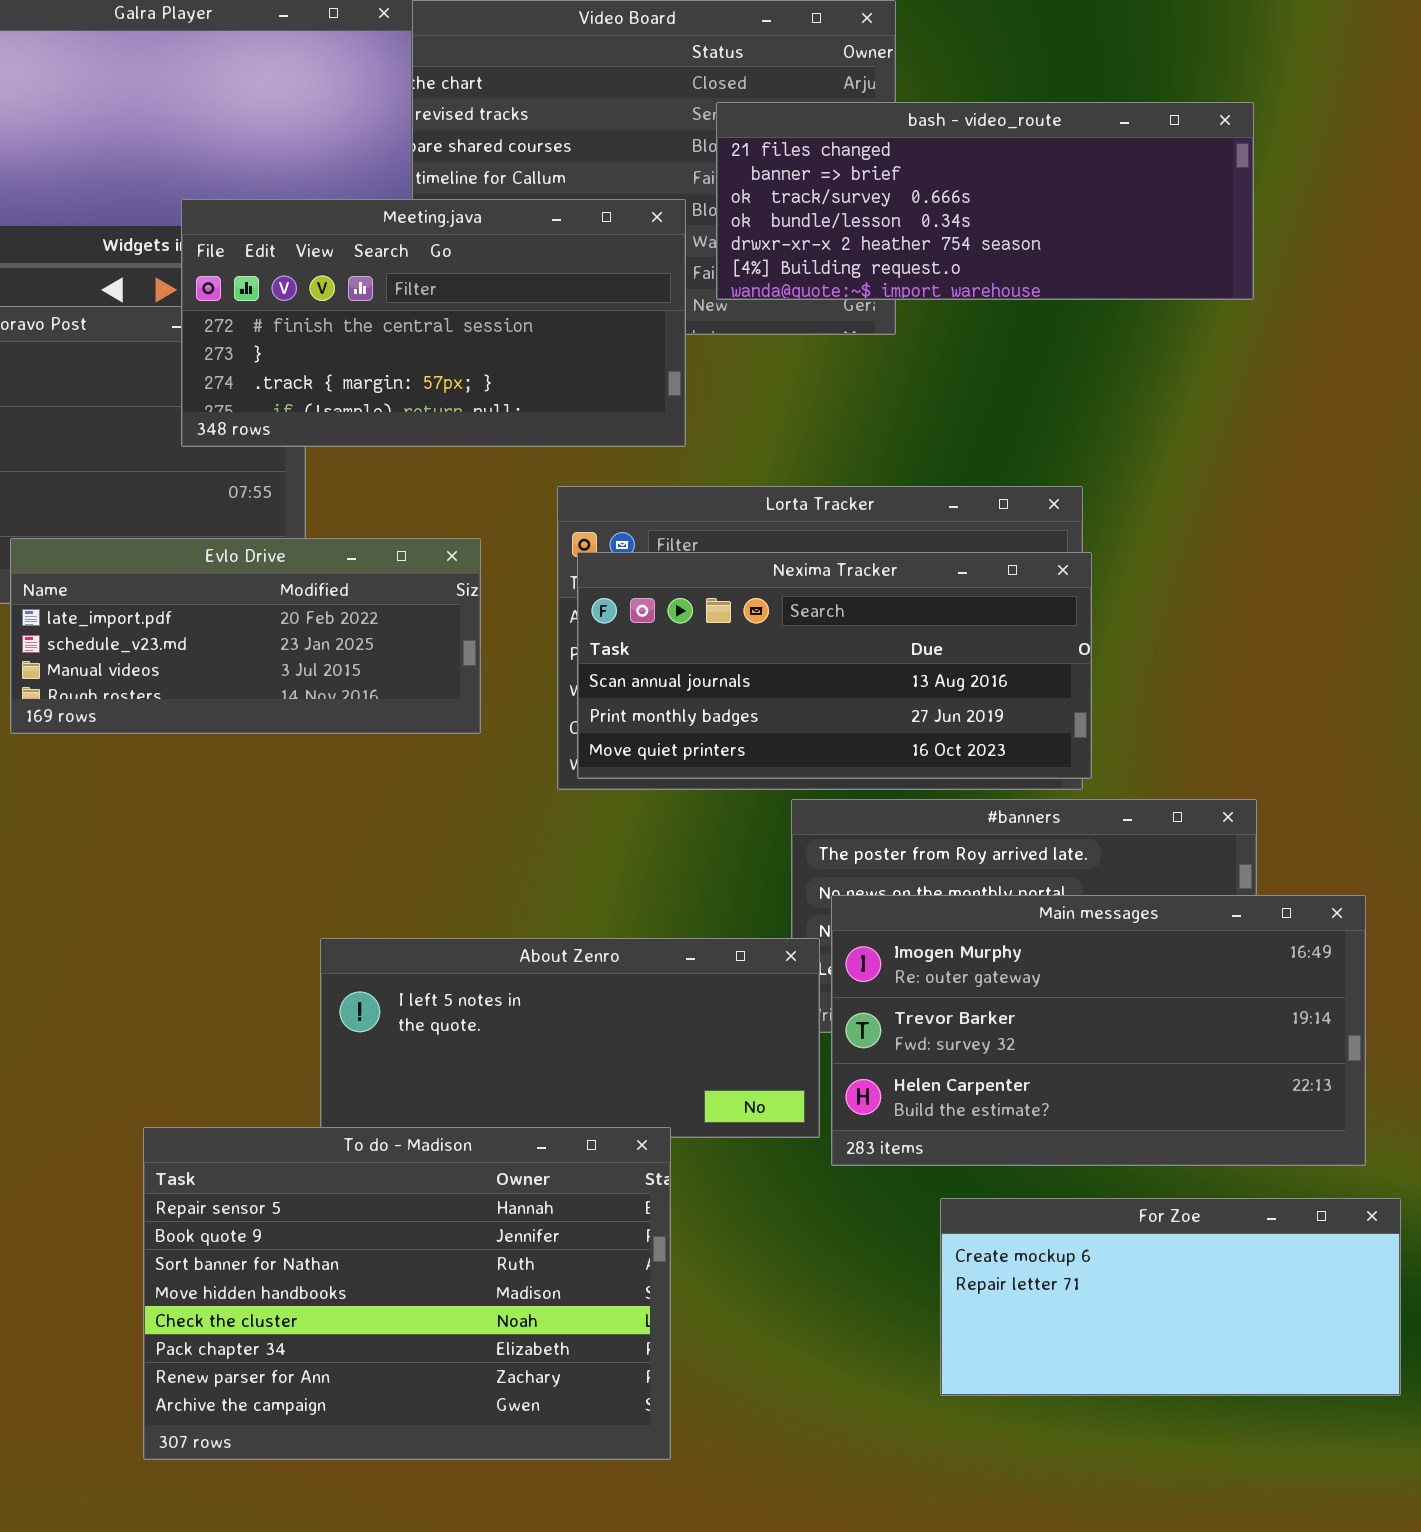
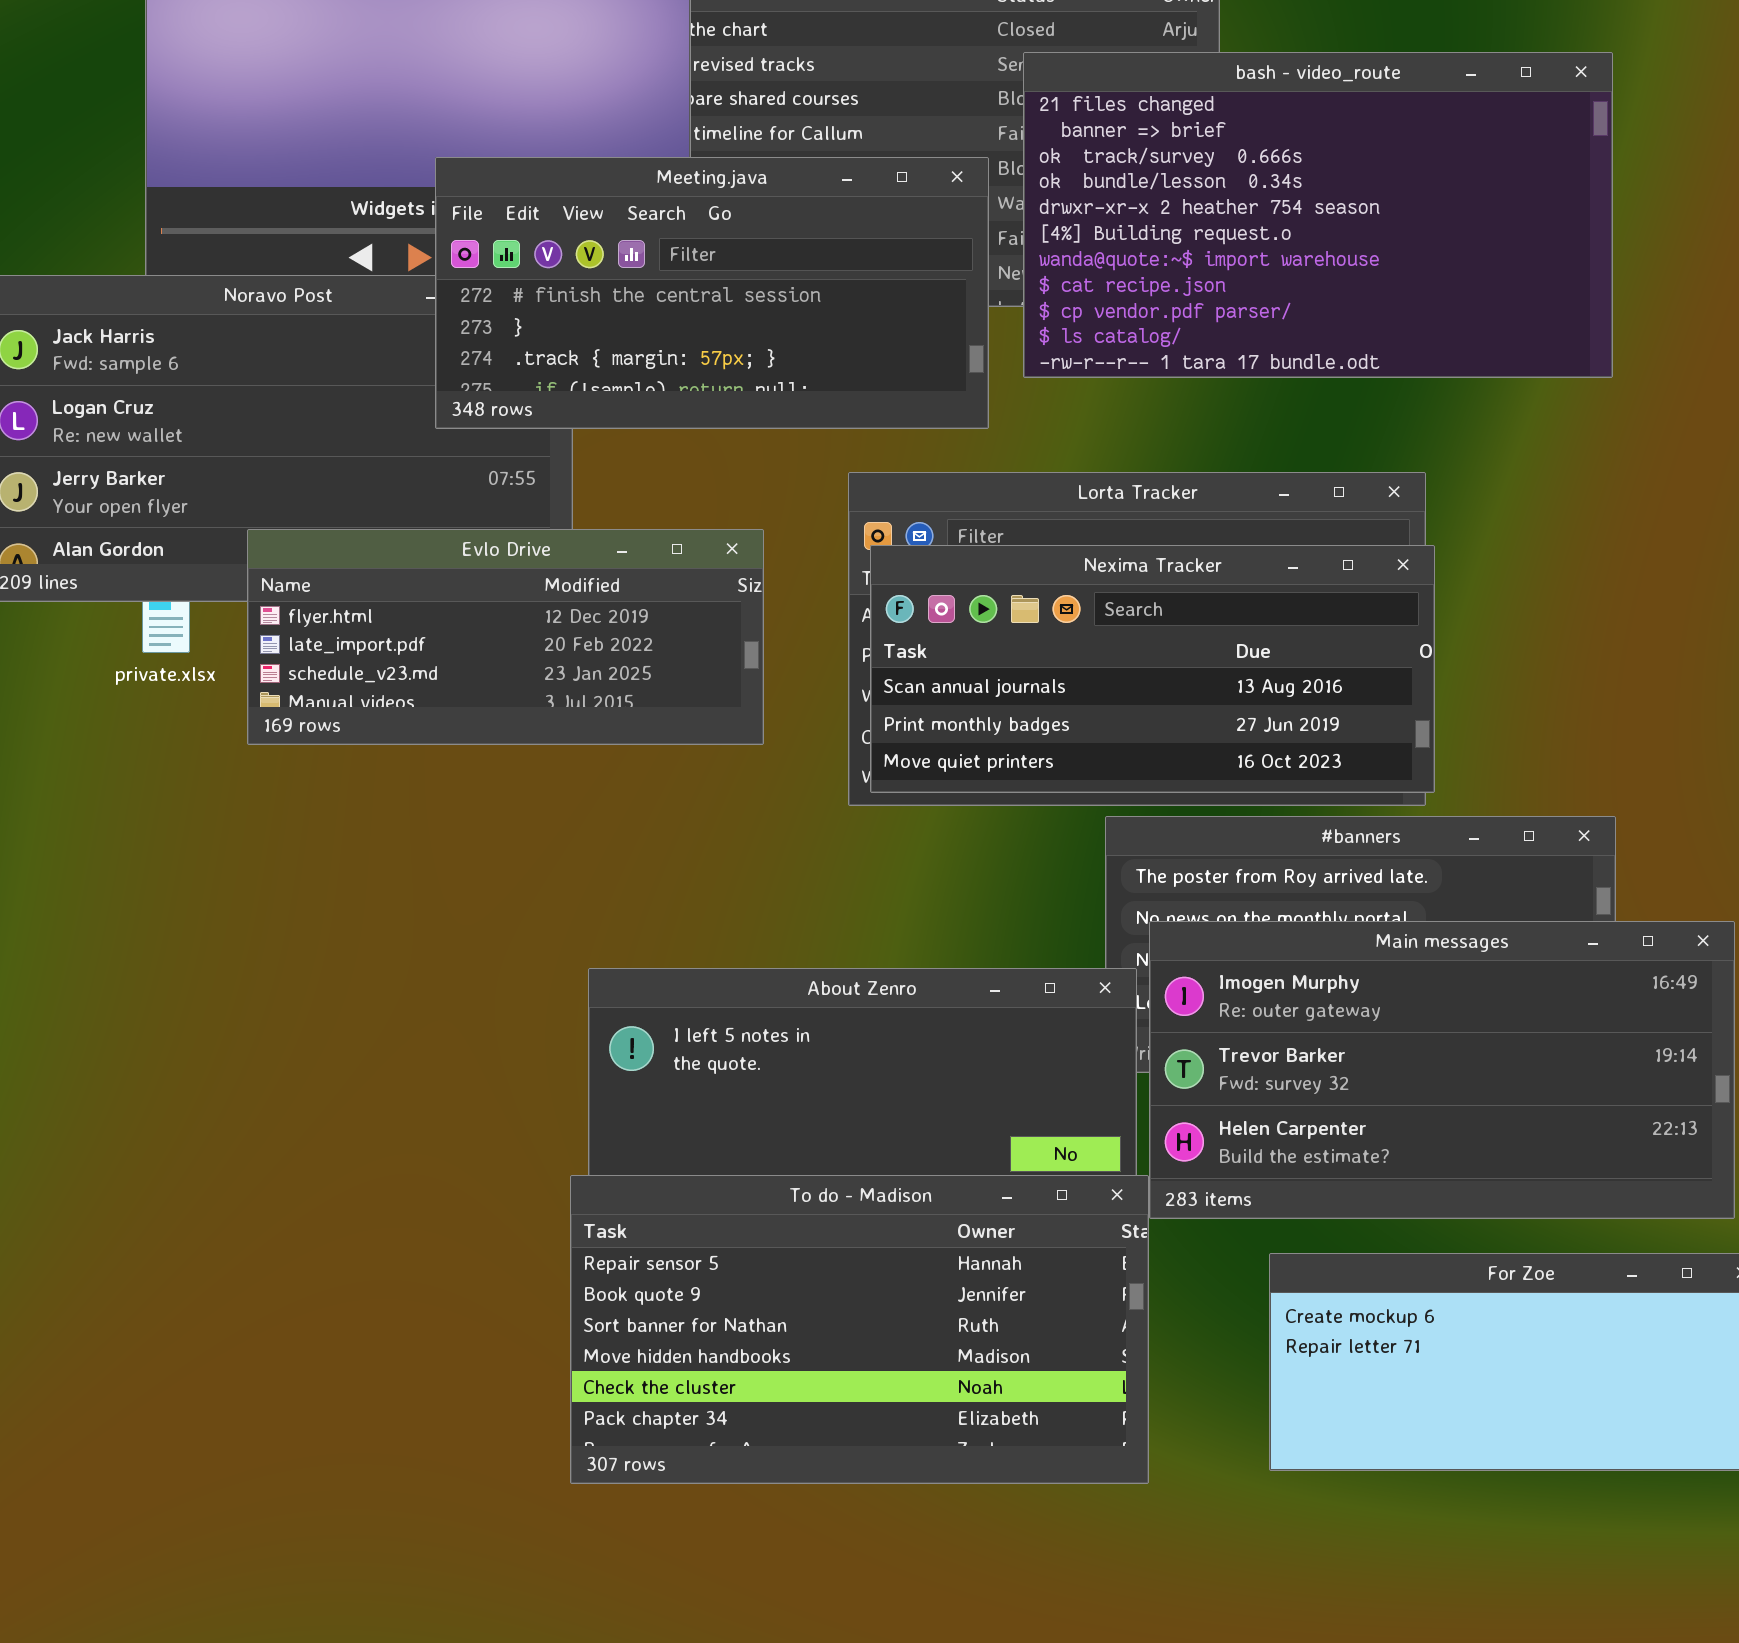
bash - video_route: [716,102,1254,300] -> [1023,52,1613,378], resized
Evlo Drive: [10,538,481,734] -> [247,529,764,745], scrolled up 1 row
To do - Madison: [143,1127,671,1460] -> [570,1175,1149,1484], moved, resized

